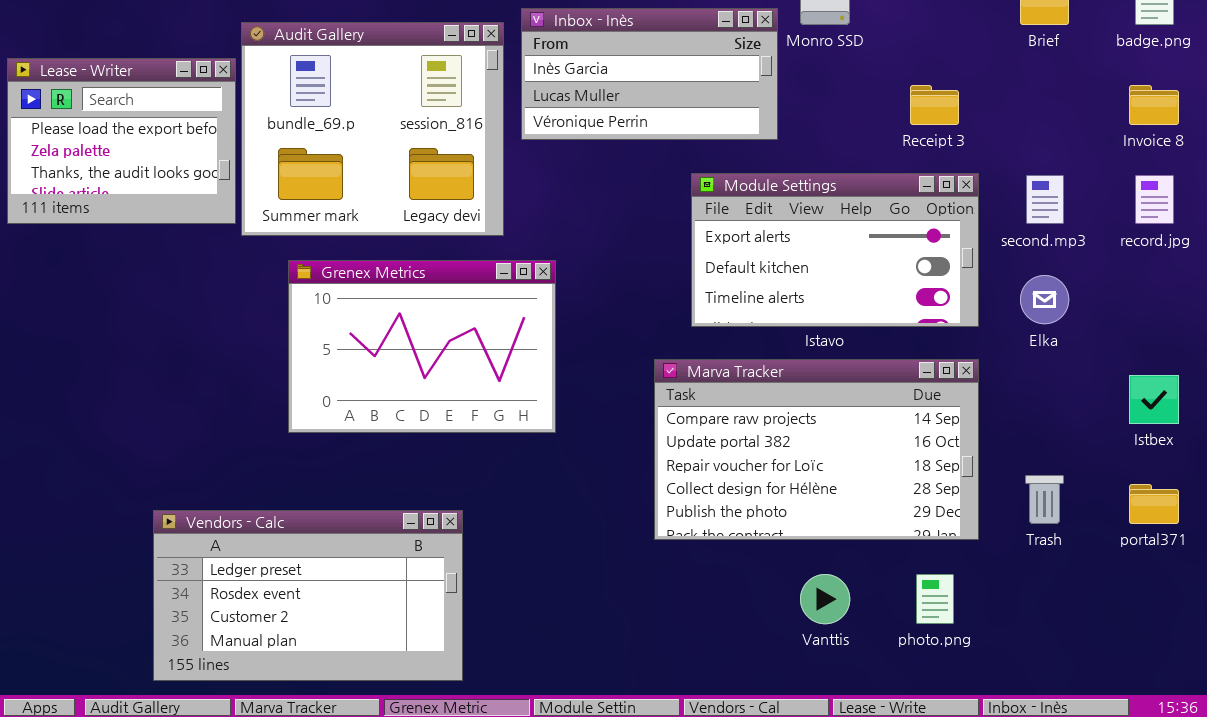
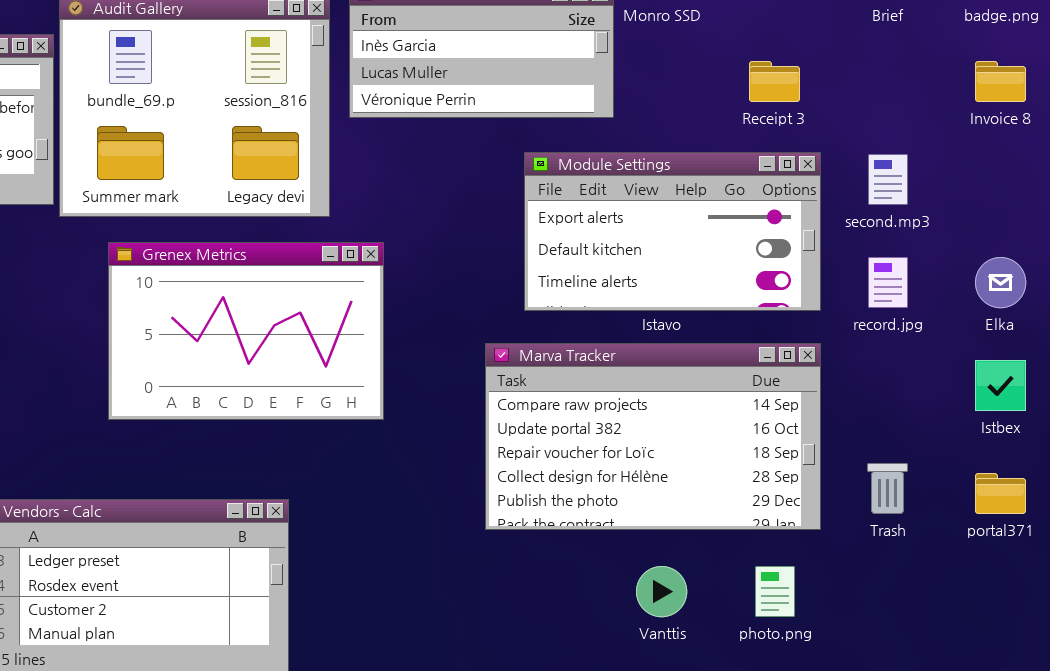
record.jpg: [1135,175,1174,224] -> [868,257,908,308], moved
Elka: [1020,275,1069,324] -> [975,257,1026,308], moved

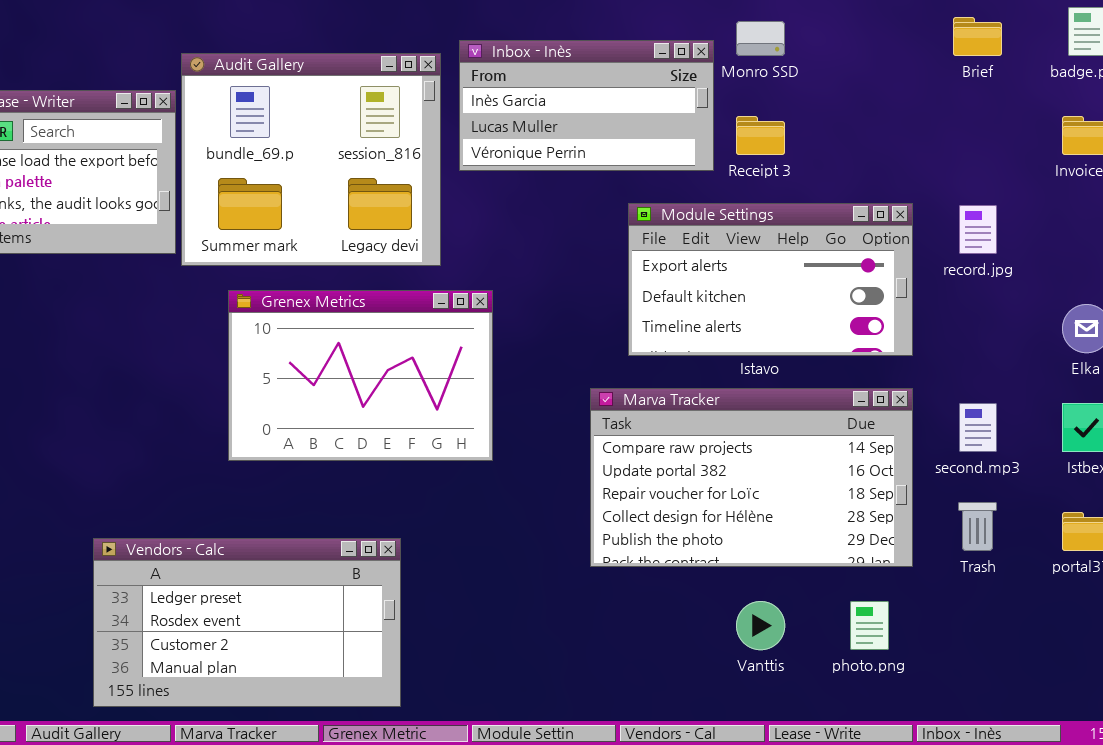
Receipt 3: [749,61,800,102] -> [736,116,785,155], moved
second.mp3: [868,154,908,205] -> [959,403,997,452], moved
record.jpg: [868,257,908,308] -> [959,205,997,254], moved

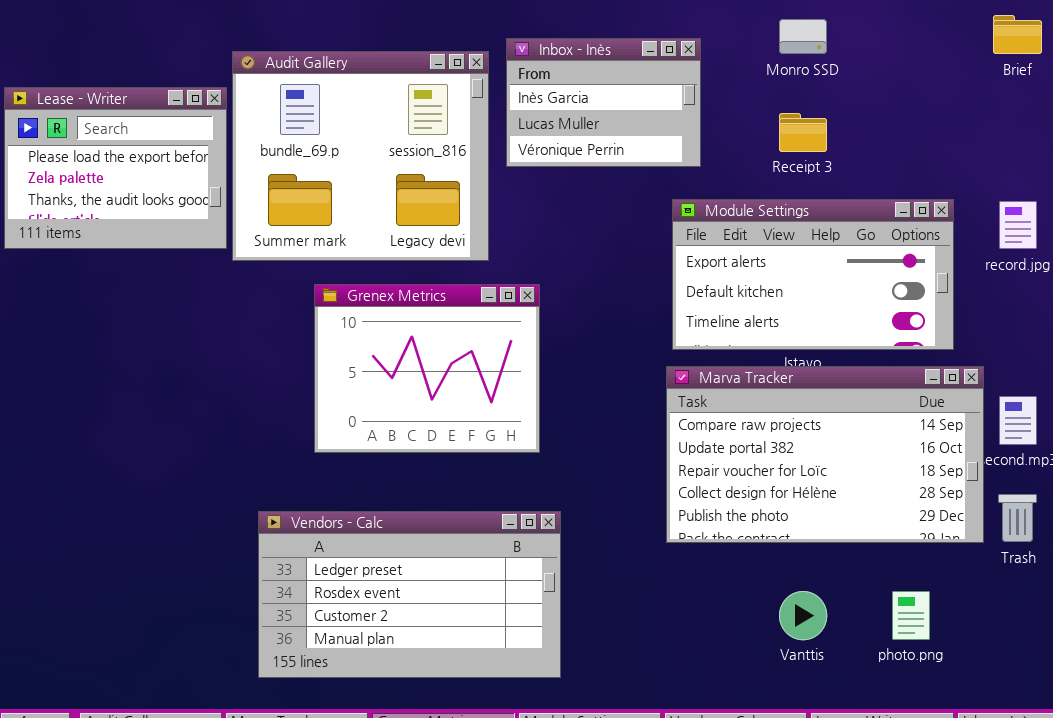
Inbox - Inès: [459,40,714,171] -> [506,38,701,167], resized
Grenex Metrics: [228,290,493,461] -> [314,284,540,453], resized
Marva Tracker: [590,388,913,567] -> [666,366,984,543], moved
Vendors - Calc: [93,538,401,707] -> [258,511,561,678], moved

